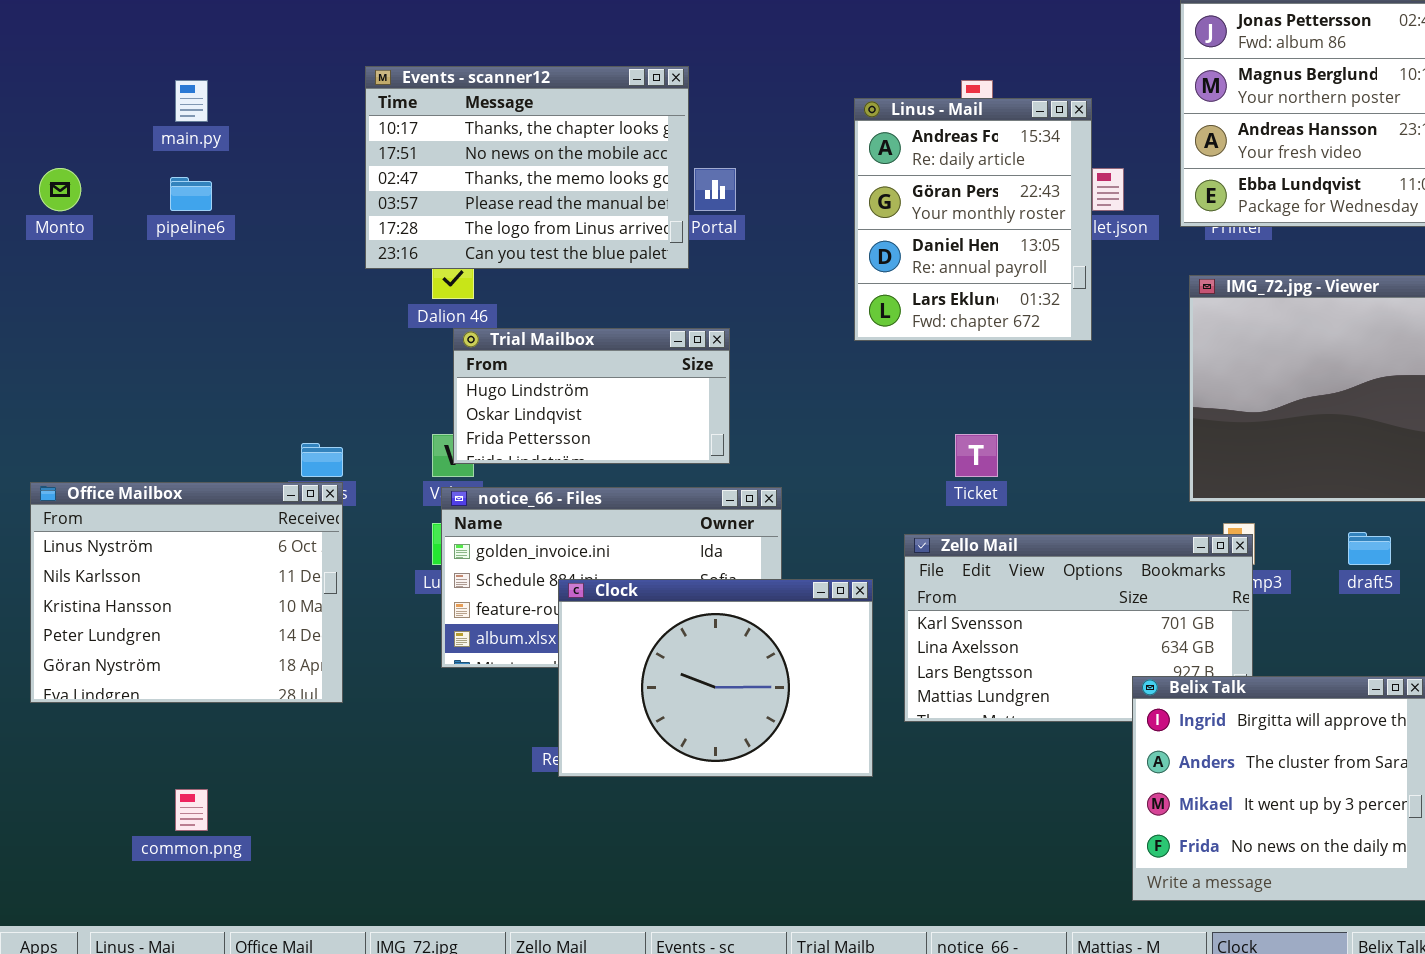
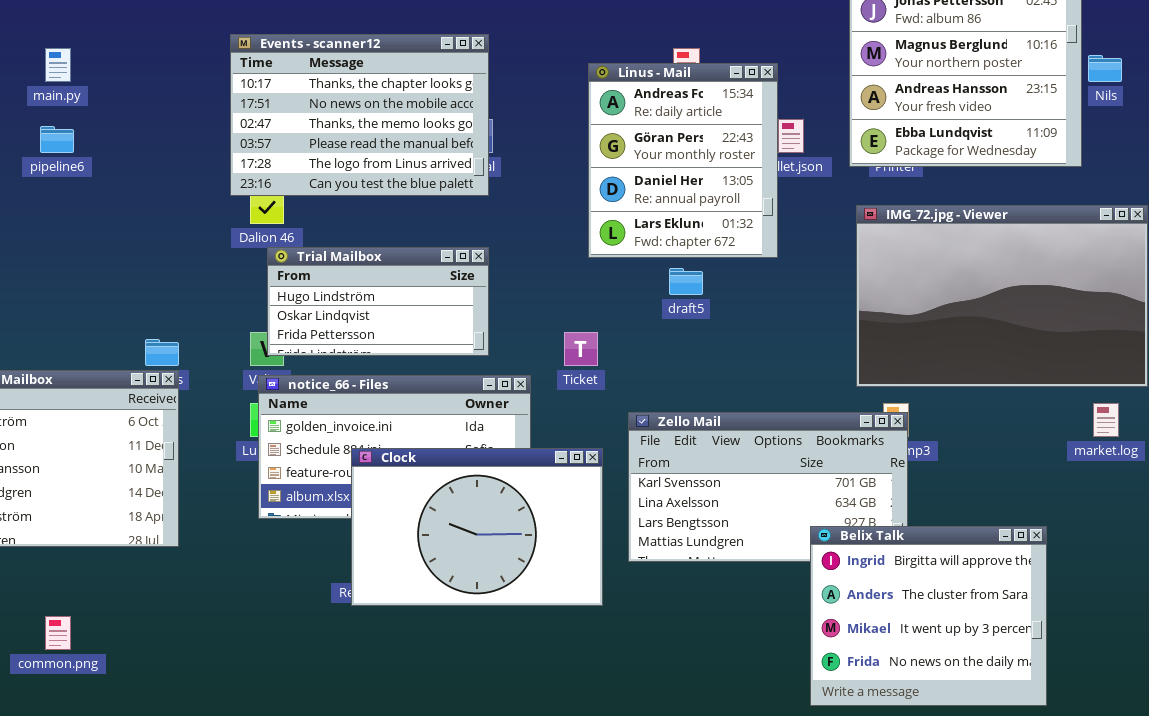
Events - scanner12: [365,66,689,269] -> [230,34,489,196], moved
Ticket: [955,434,998,477] -> [564,332,598,366], moved
draft5: [1348,532,1391,565] -> [669,268,703,295], moved

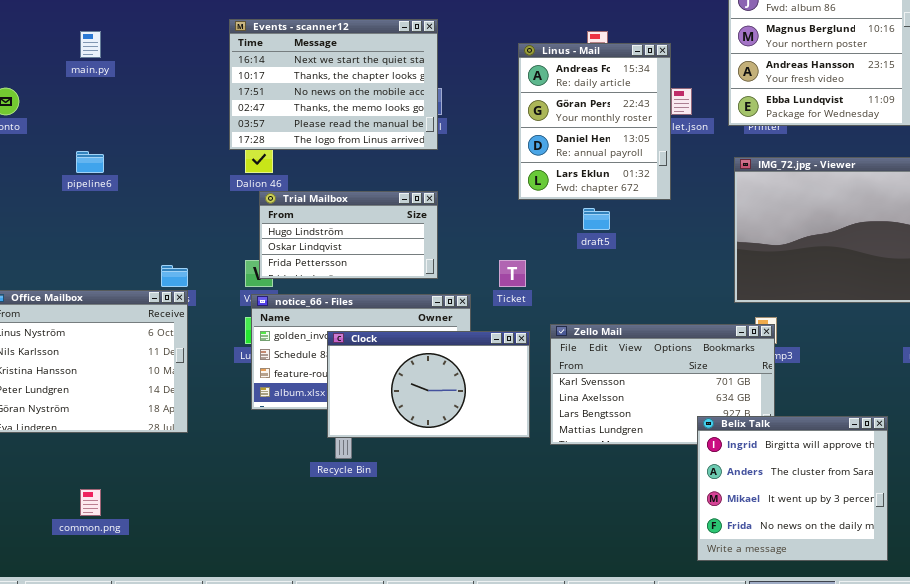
Events - scanner12: [230,34,489,196] -> [229,19,438,150], scrolled up 1 row
pipeline6: [40,126,74,153] -> [76,151,104,173], moved
Clock: [351,448,603,606] -> [327,331,530,438], moved, resized

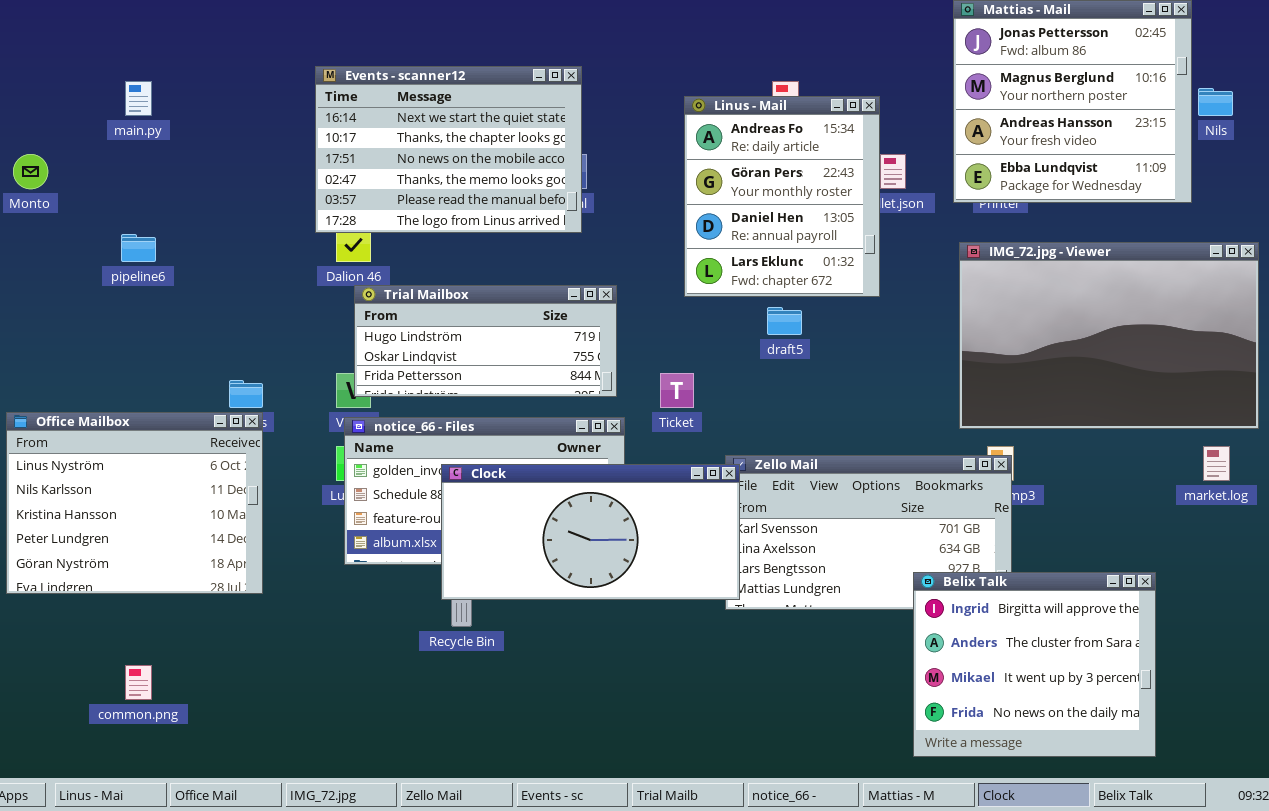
Trial Mailbox: [259,191,438,279] -> [354,285,617,397], resized
Clock: [327,331,530,438] -> [441,464,740,600], resized

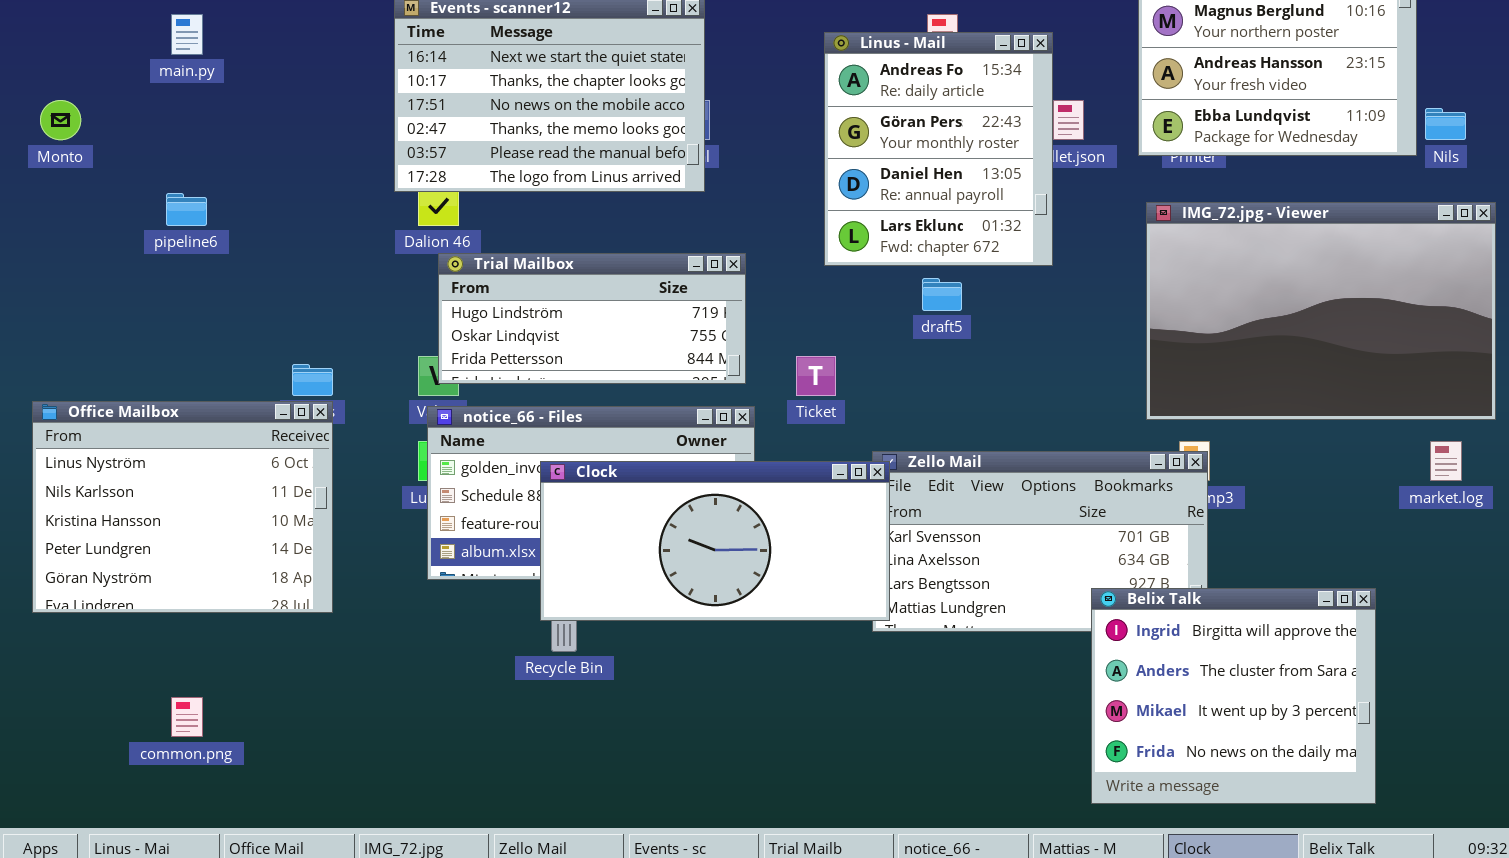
Nils: [1198,88,1233,116] -> [1425,108,1466,140], moved

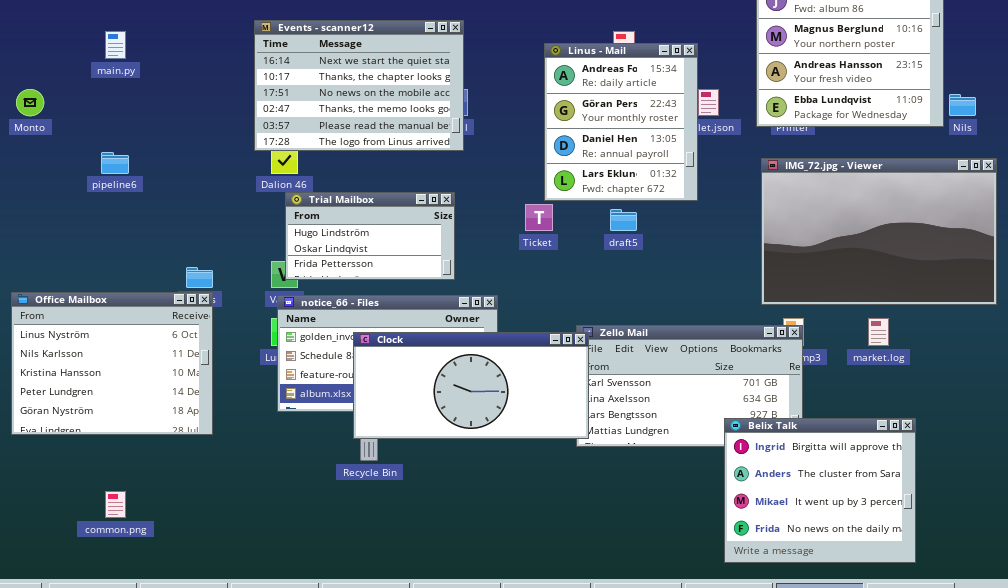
Trial Mailbox: [438,253,746,384] -> [285,192,455,280], resized
Ticket: [796,356,836,396] -> [525,204,553,231], moved
market.log: [1430,441,1462,481] -> [868,318,889,346], moved

